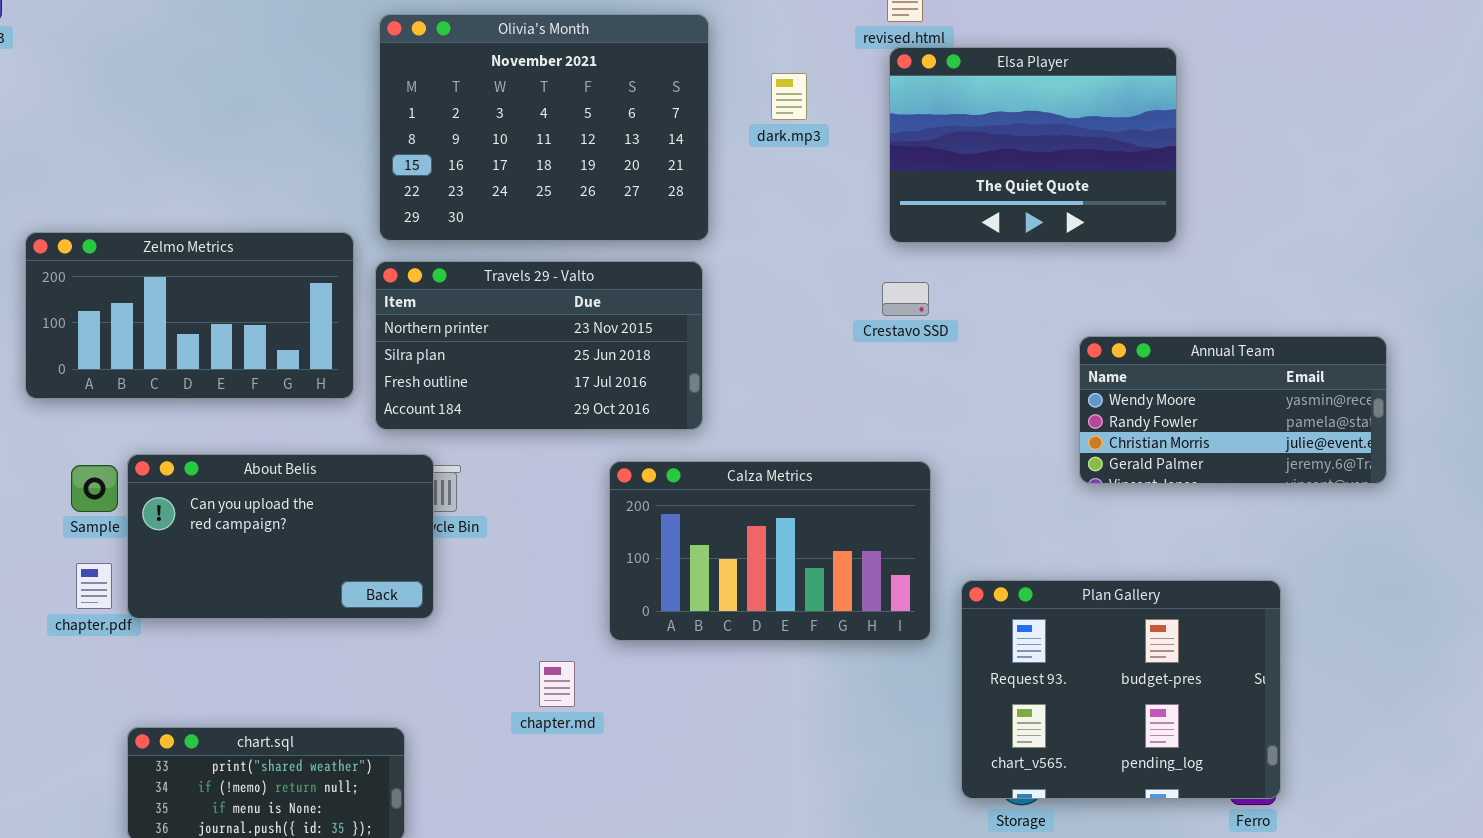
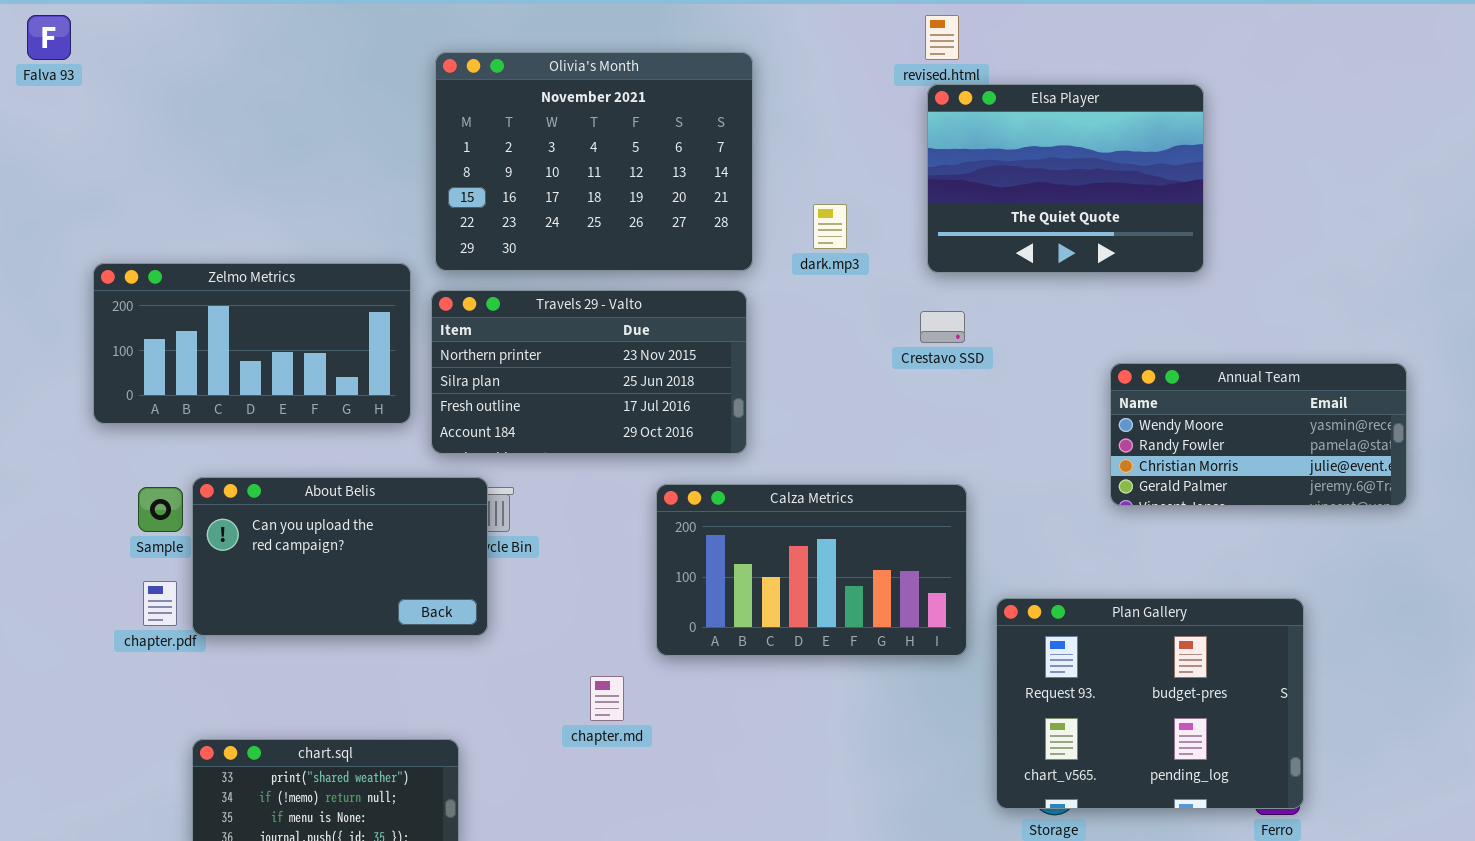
dark.mp3: [771,73,807,120] -> [813,204,847,249], moved

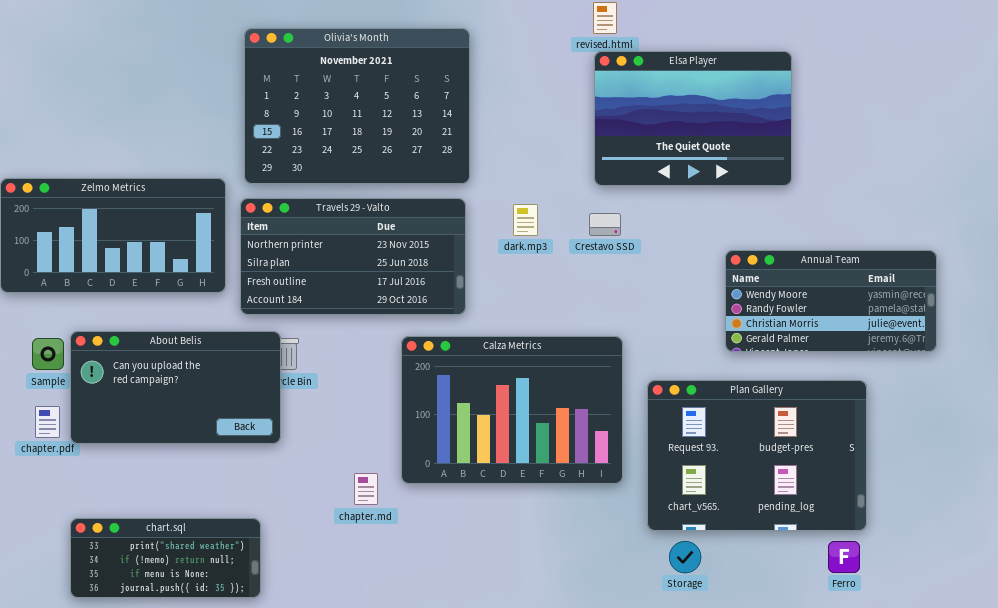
dark.mp3: [813,204,847,249] -> [513,204,538,236], moved
Calza Metrics: [656,484,967,656] -> [401,336,623,484], resized
Plan Gallery: [996,598,1304,809] -> [647,380,867,531], moved

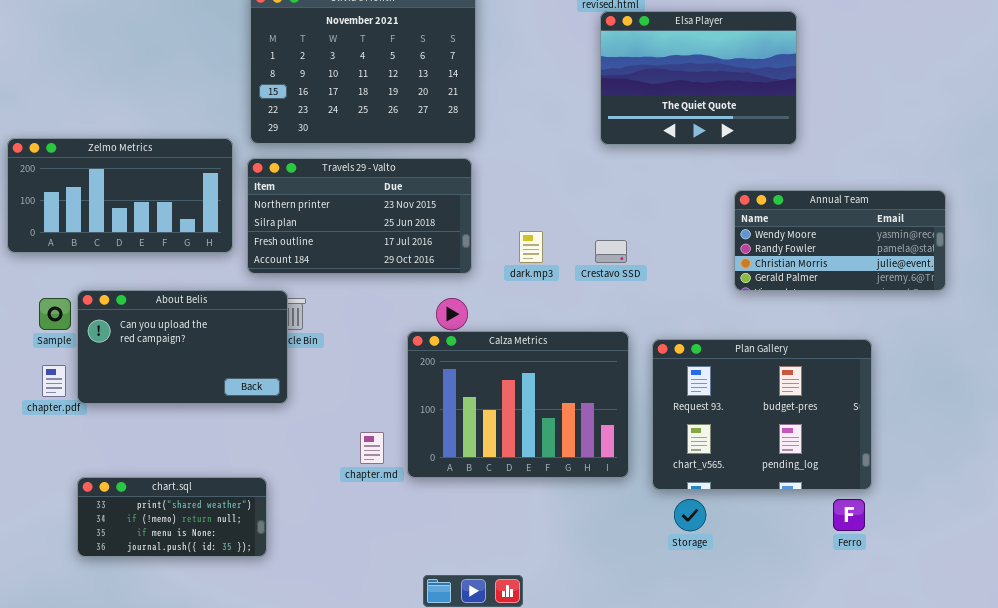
dark.mp3: [513,204,538,236] -> [519,231,543,263], moved
Crestavo SSD: [589,213,621,236] -> [595,240,627,263], moved
Annual Team: [725,250,937,352] -> [734,190,946,291], moved
Calza Metrics: [401,336,623,484] -> [407,331,629,478], moved

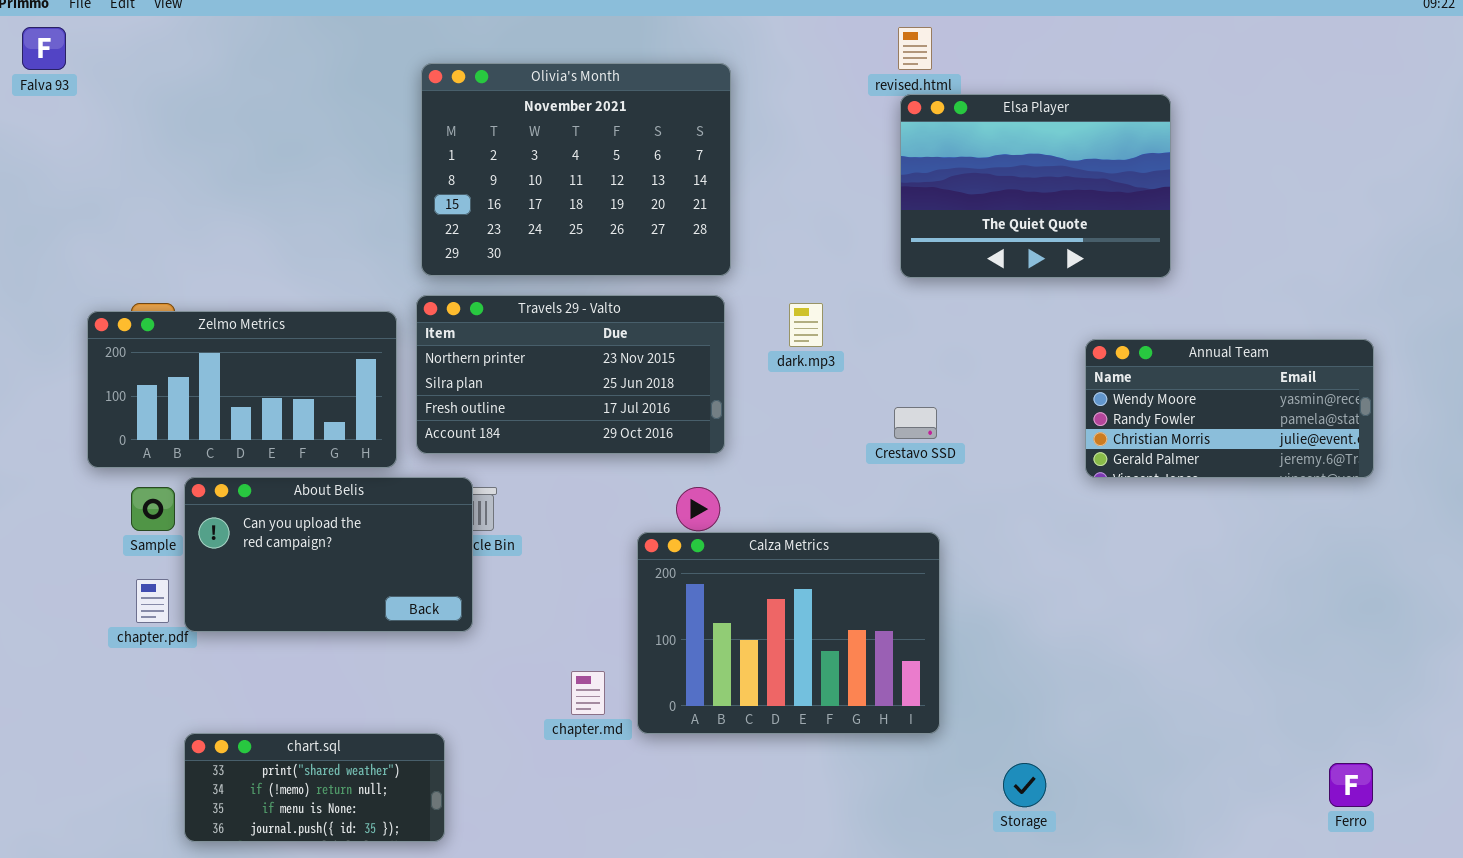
Zelmo Metrics: [7,138,233,253] -> [87,311,397,468], moved
dark.mp3: [519,231,543,263] -> [789,303,823,347], moved
Plan Gallery: [652,339,872,490] -> none, closed
Ferro: [833,499,865,531] -> [1329,763,1373,807], moved

